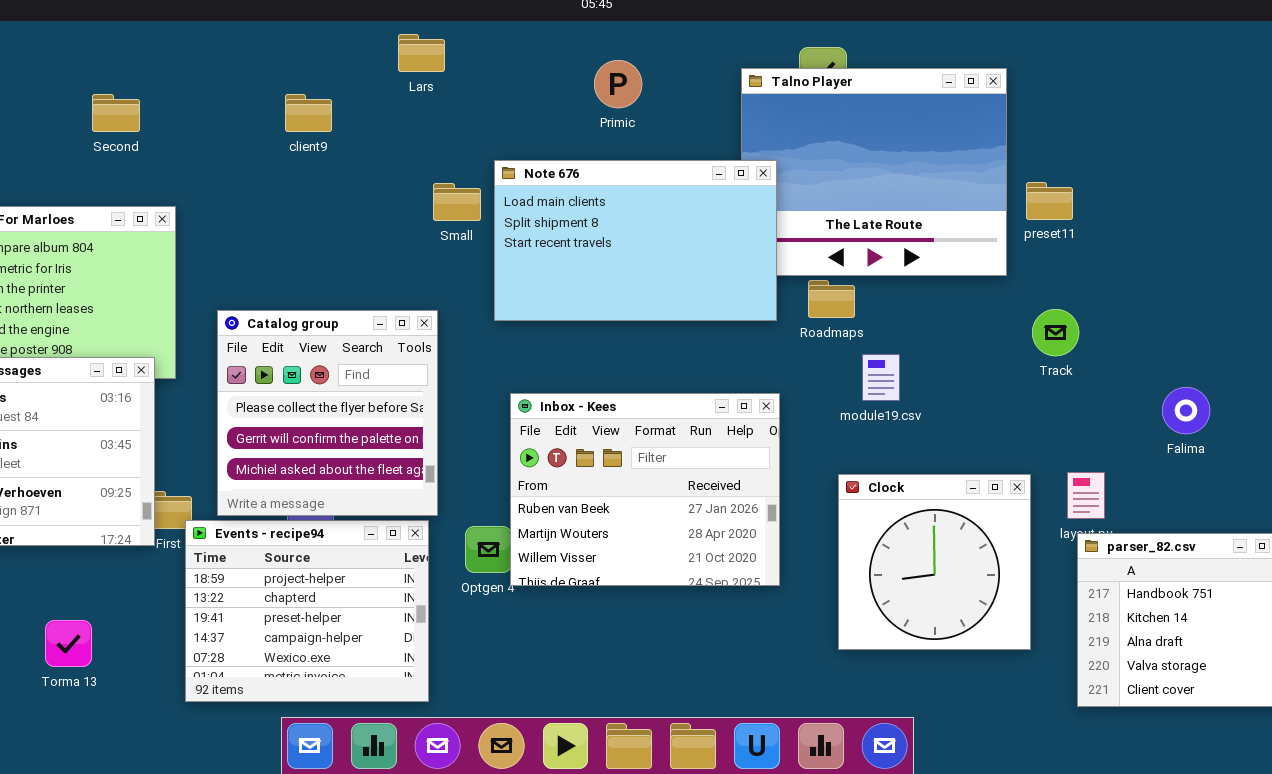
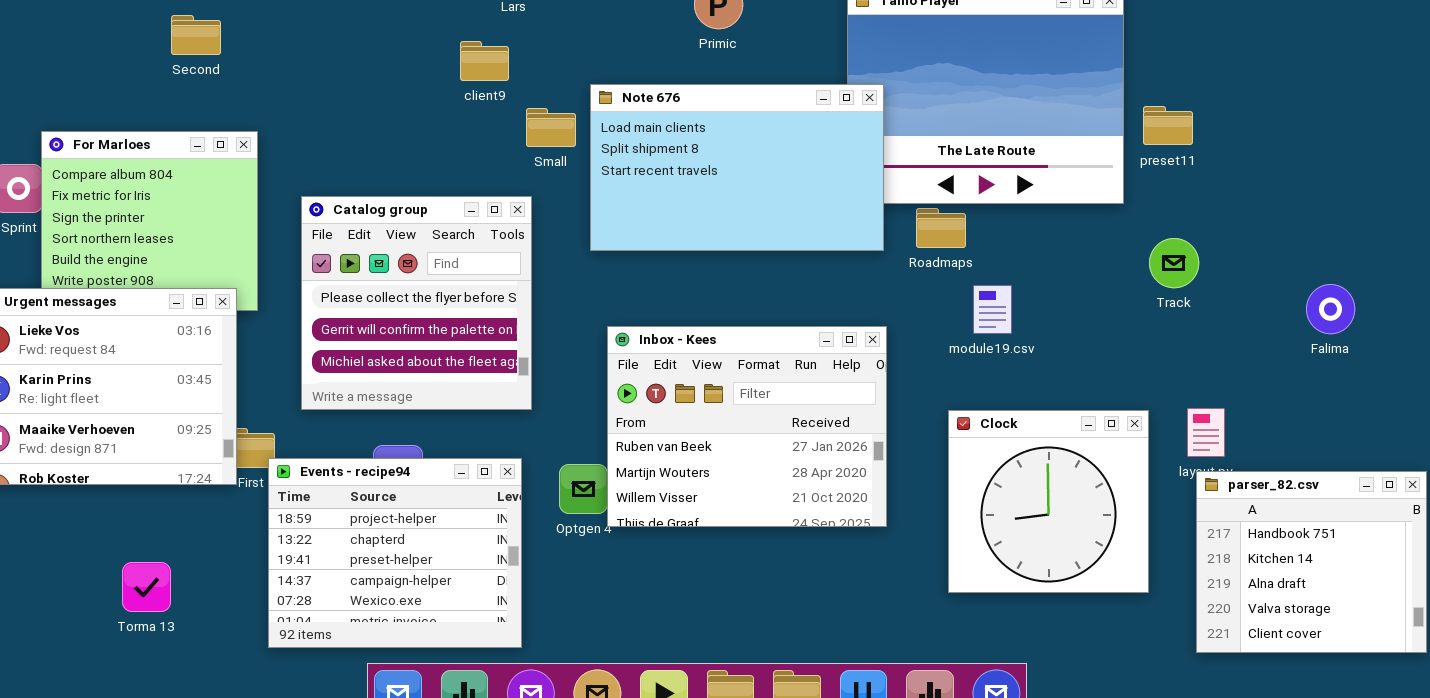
client9: [285,94,332,132] -> [460,41,509,81], moved
Catalog group: [217,310,438,516] -> [301,196,532,410], moved
Falima: [1162,387,1210,434] -> [1306,284,1355,334], moved

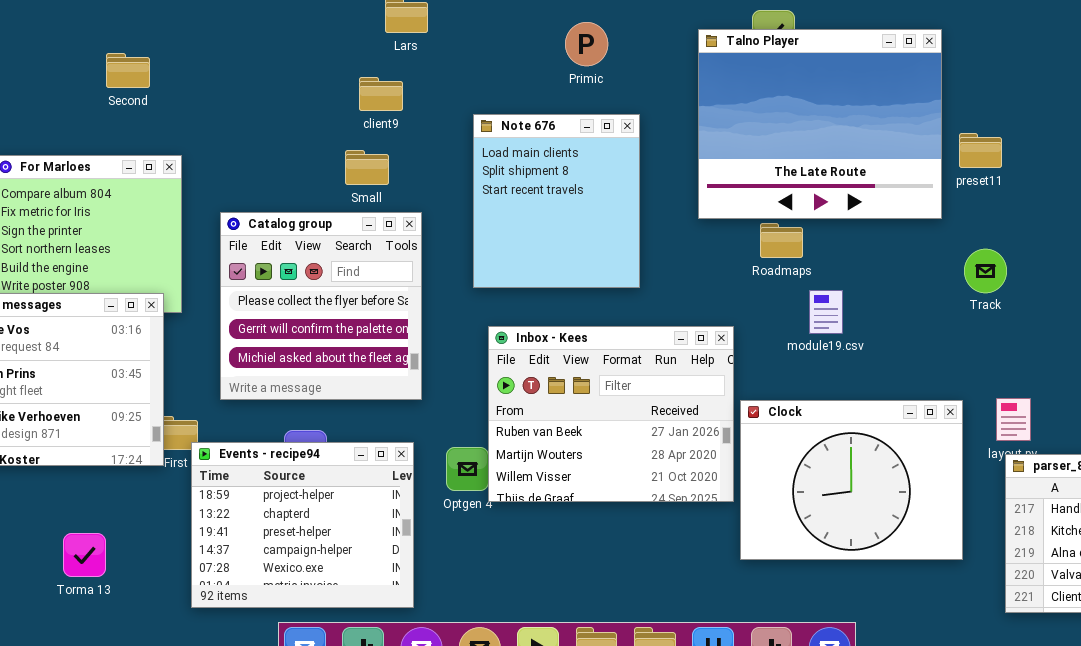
Note 676: [590,84,884,251] -> [473,114,640,288], resized
Small: [526,108,576,147] -> [345,150,389,185], moved
Clock: [948,410,1149,593] -> [740,400,963,560], resized

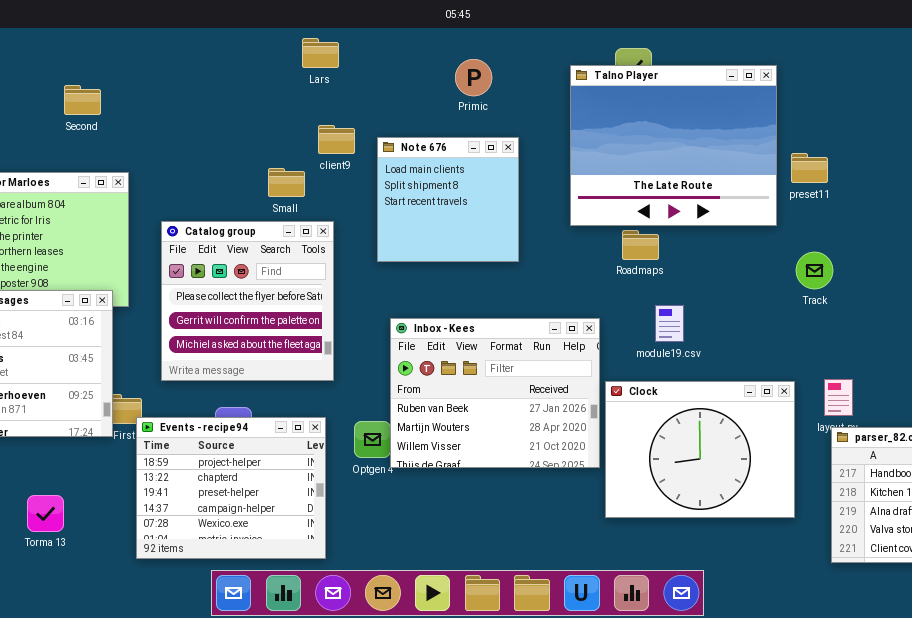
client9: [359,77,403,111] -> [318,125,355,154], moved
Note 676: [473,114,640,288] -> [377,137,519,262], resized
module19.csv: [809,290,843,334] -> [655,305,684,342], moved

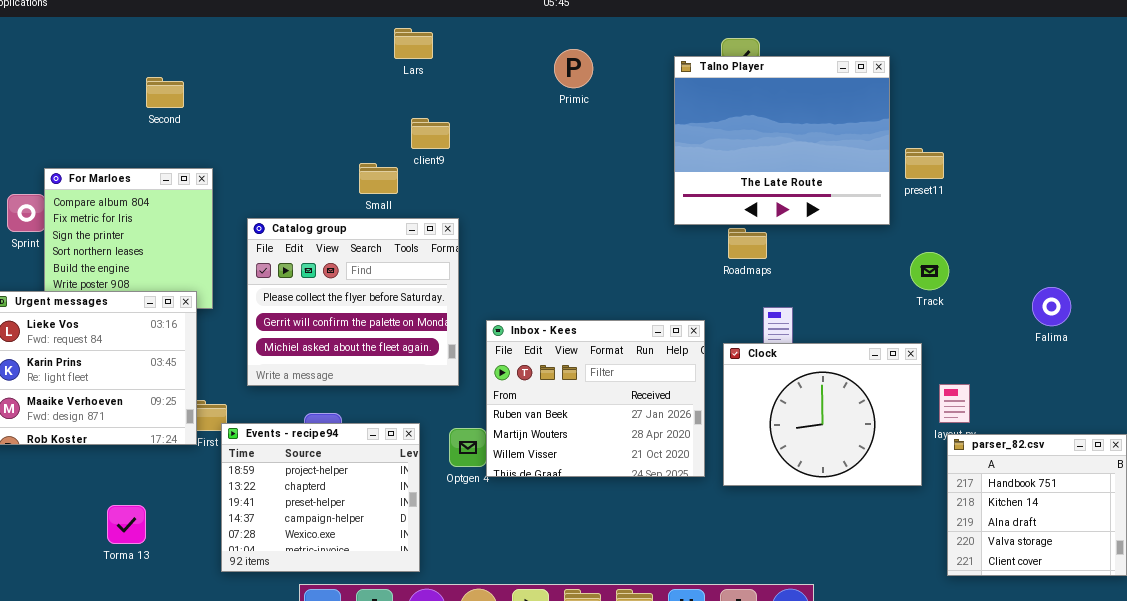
Note 676: [377,137,519,262] -> none, closed
Catalog group: [161,221,334,381] -> [247,218,459,386], resized
Clock: [605,381,795,518] -> [723,343,922,486], moved

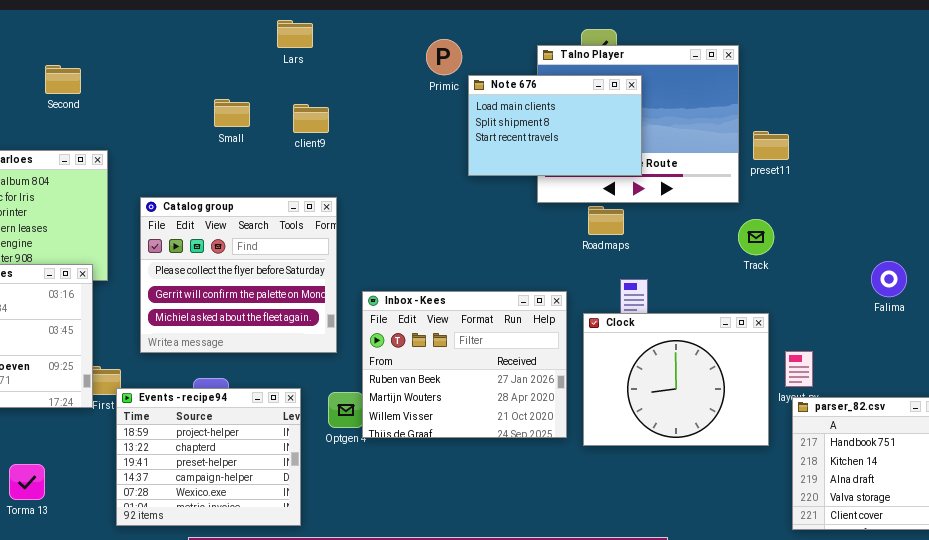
Note 676: none -> [468,75,642,176], opened
Small: [359,163,398,194] -> [214,99,250,127], moved
Track: [910,252,949,290] -> [738,219,774,255], moved

